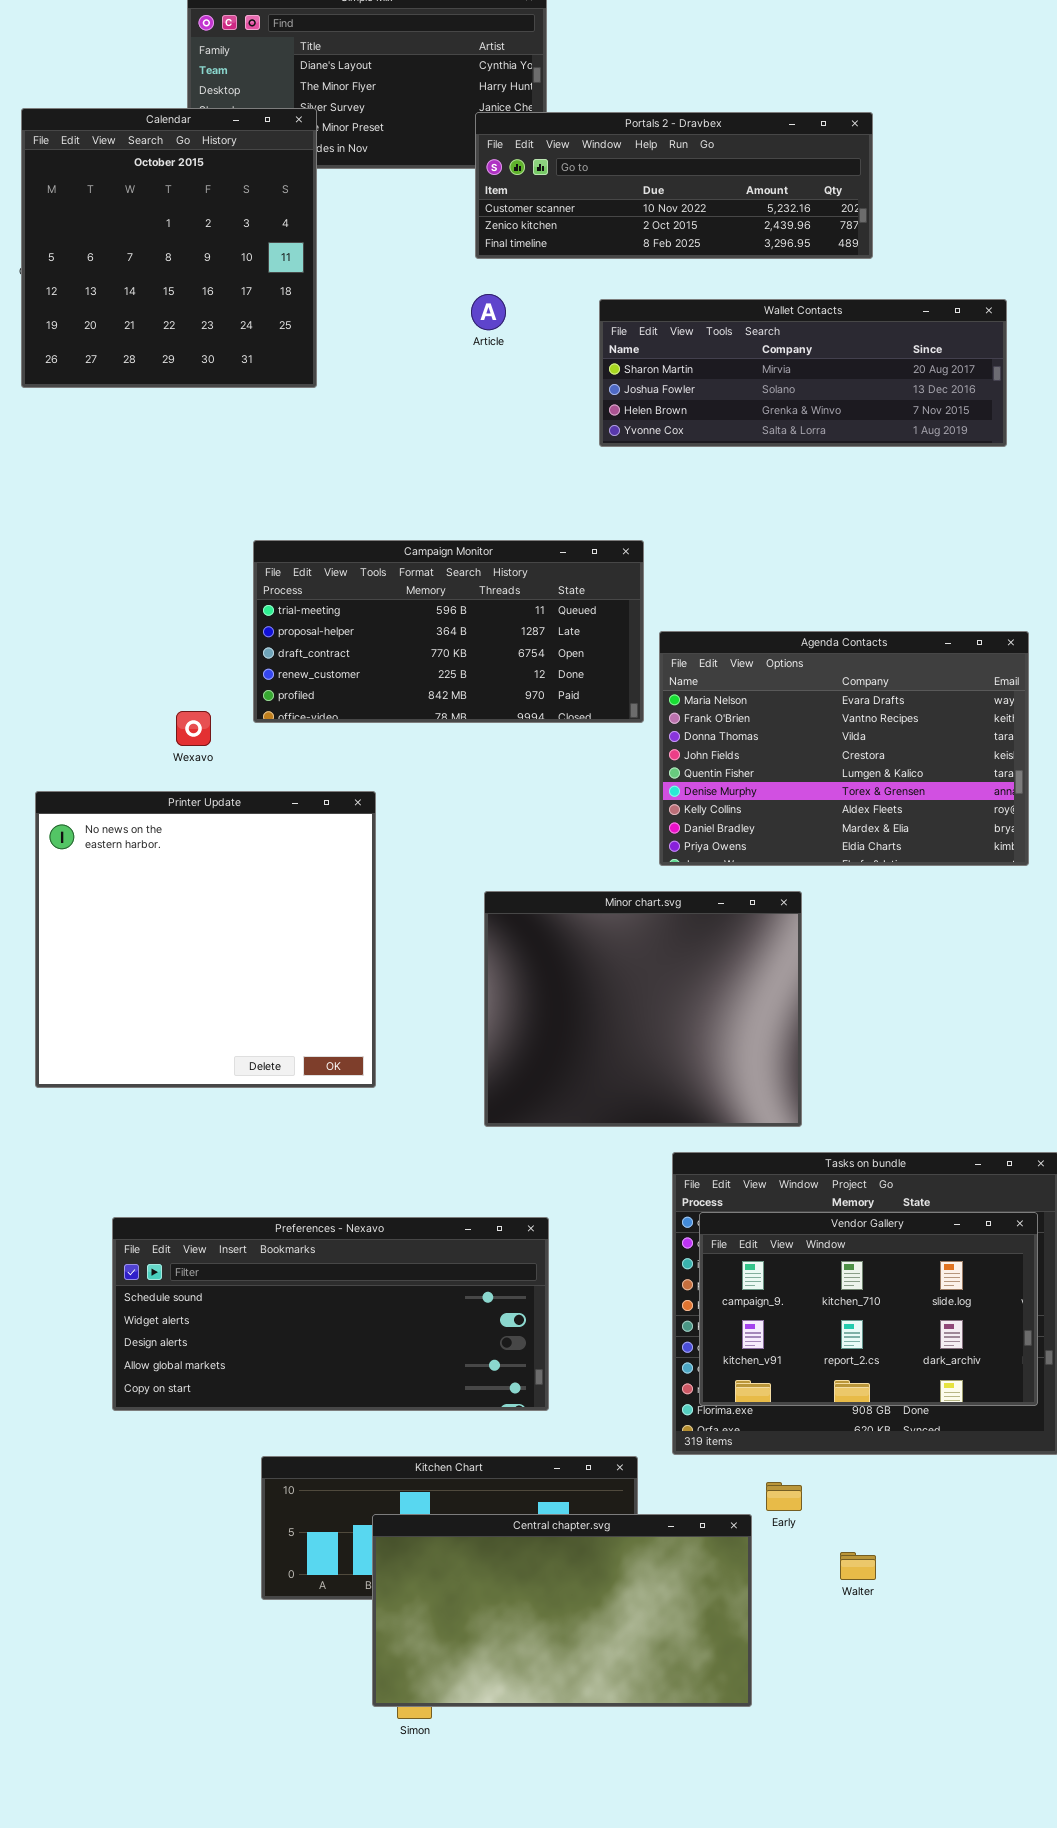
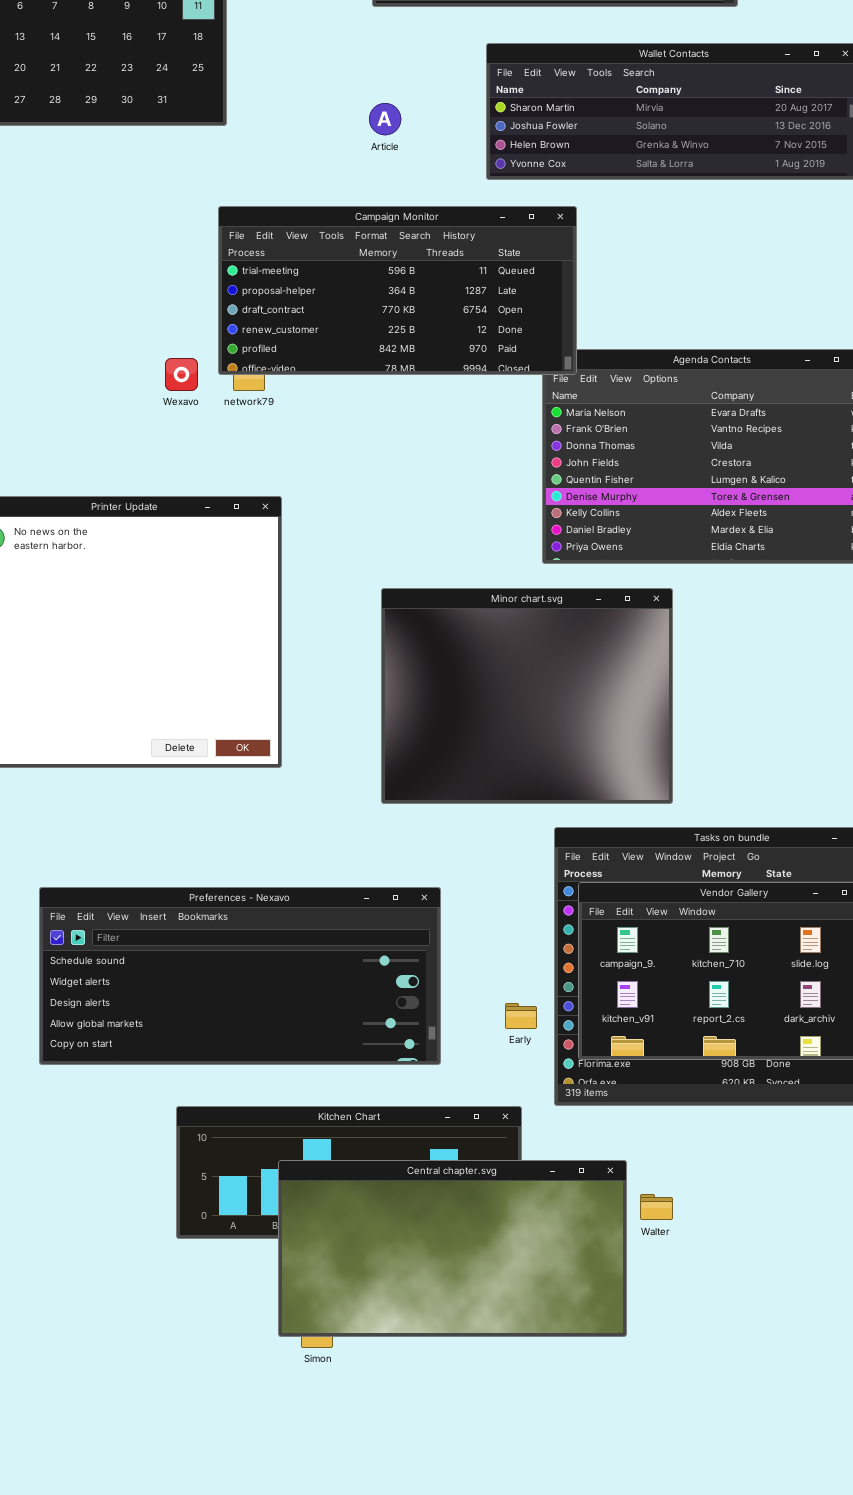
Article: [471,294,506,330] -> [369,103,401,135], moved
Campaign Monitor: [253,540,644,723] -> [218,206,577,375], moved
Wexavo: [176,711,211,746] -> [165,358,198,391], moved
Early: [766,1482,802,1511] -> [505,1003,537,1029], moved
Walter: [840,1552,876,1580] -> [640,1194,673,1220], moved

